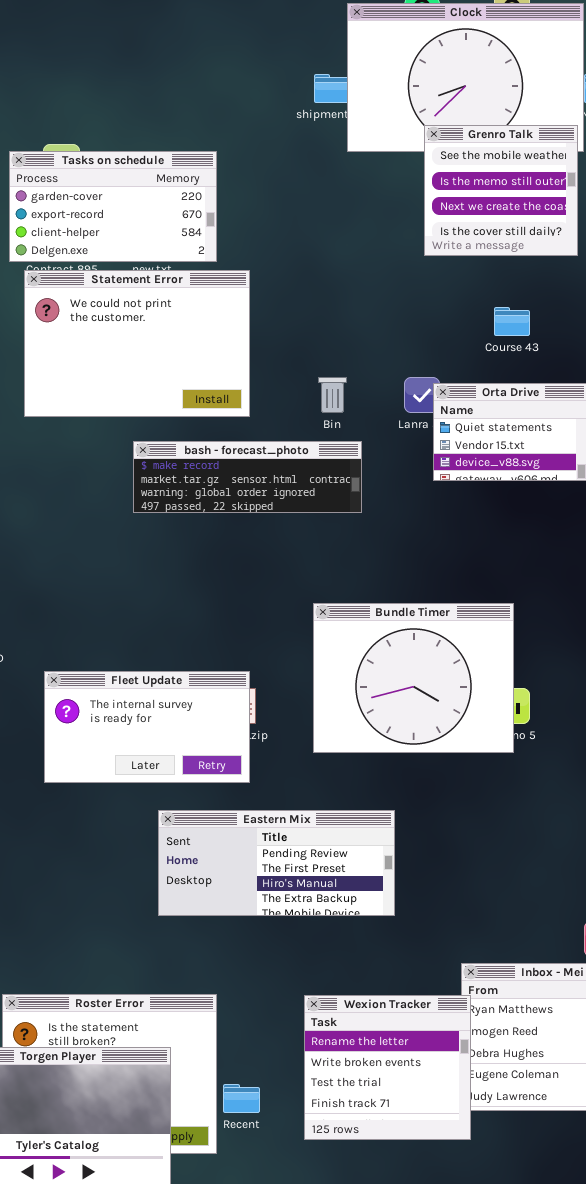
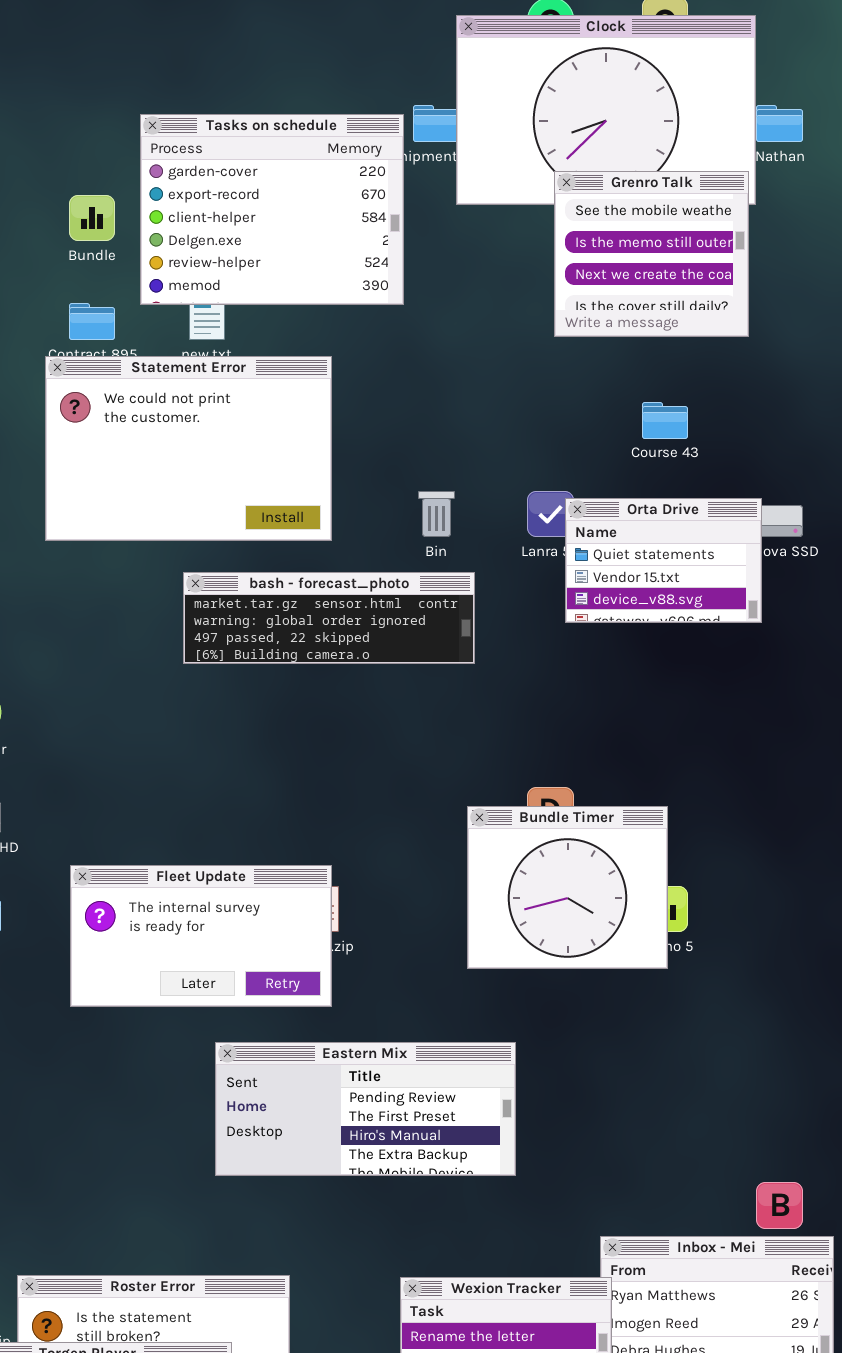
Tasks on schedule: [9,151,217,262] -> [140,114,404,305], moved, resized
bash - forecast_photo: [133,441,362,513] -> [183,572,475,664], scrolled down 1 row
Bundle Timer: [313,603,514,753] -> [467,806,668,969], resized

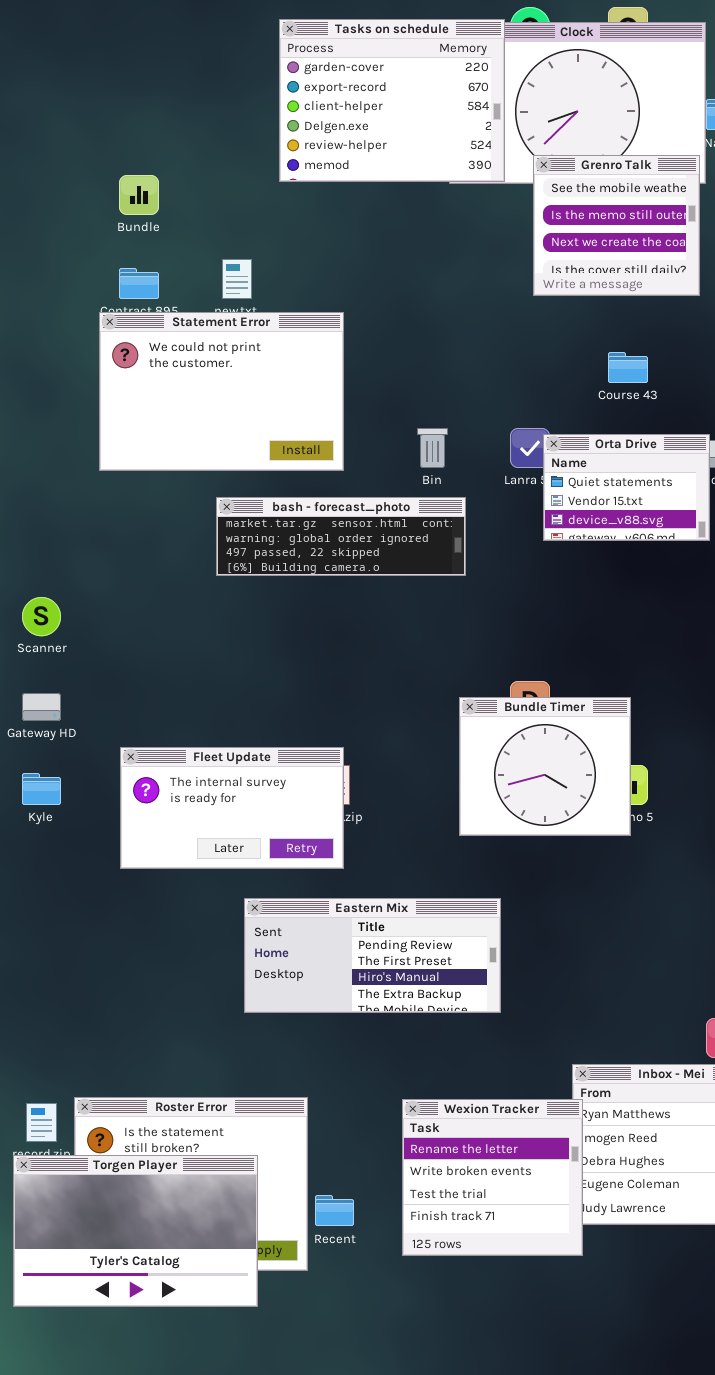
Tasks on schedule: [140,114,404,305] -> [279,19,505,182], moved

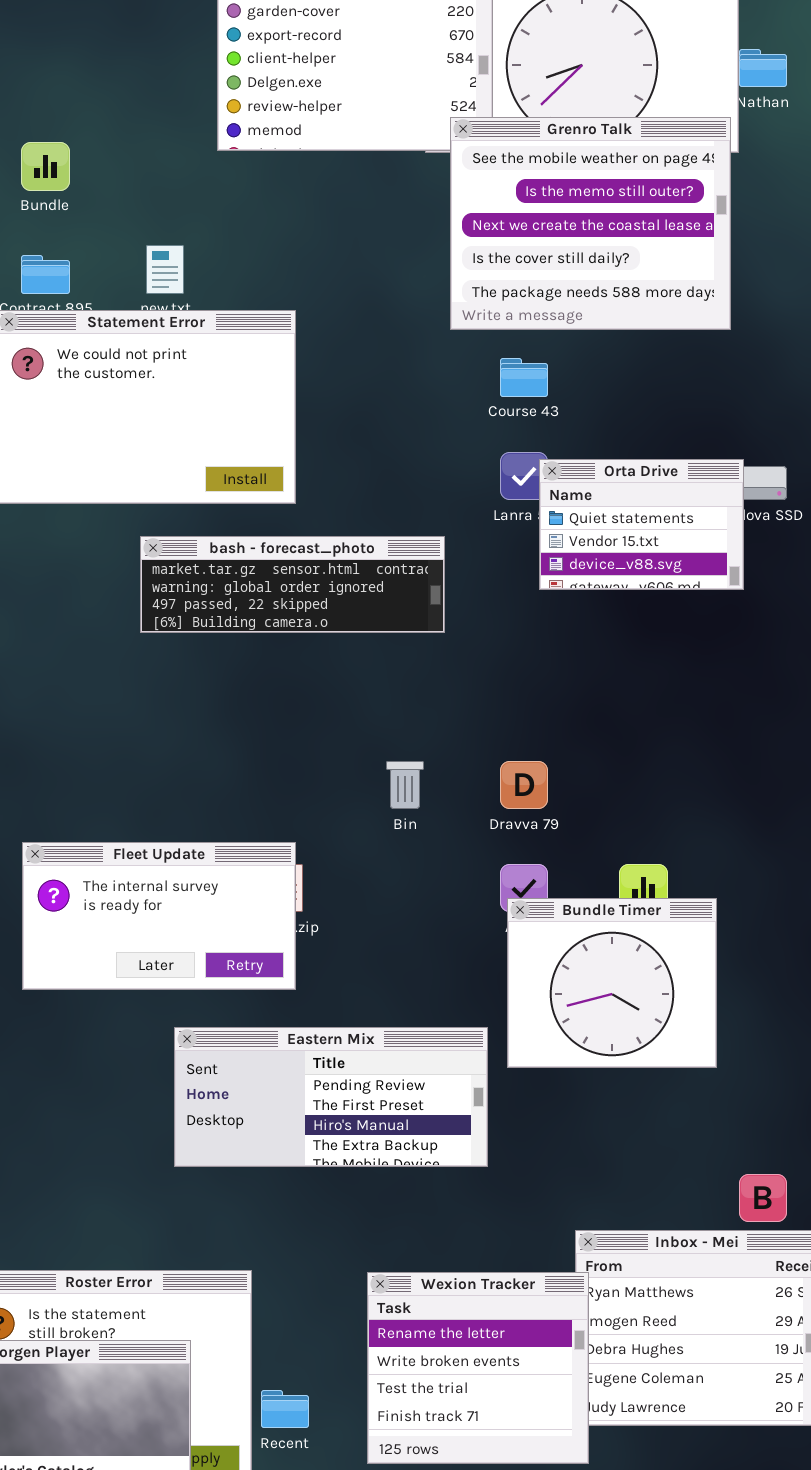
Grenro Talk: [533,155,700,296] -> [450,117,731,330], resized
Course 43: [608,352,648,383] -> [500,358,548,397], moved
Bin: [417,428,448,468] -> [386,761,424,809], moved
Bundle Timer: [459,697,631,836] -> [507,898,717,1068], moved

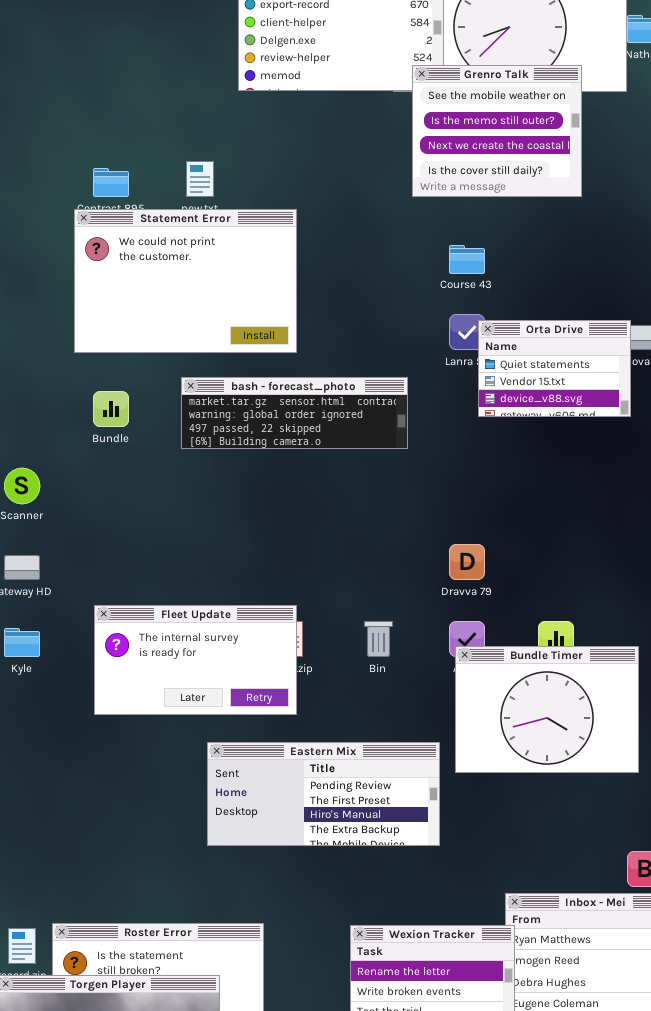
Grenro Talk: [450,117,731,330] -> [412,65,582,197], resized
Bundle: [21,142,70,191] -> [93,391,129,427], moved
Bin: [386,761,424,809] -> [364,621,393,657], moved
Bundle Timer: [507,898,717,1068] -> [455,646,639,773], resized

